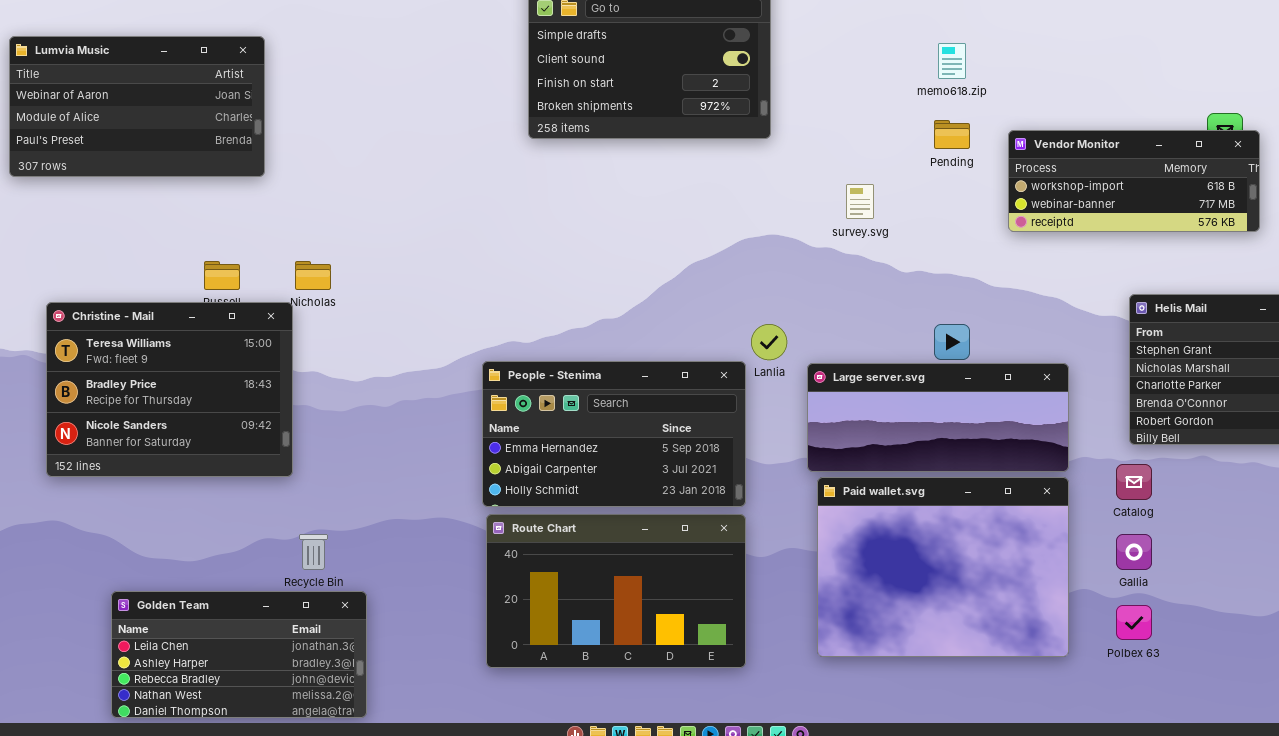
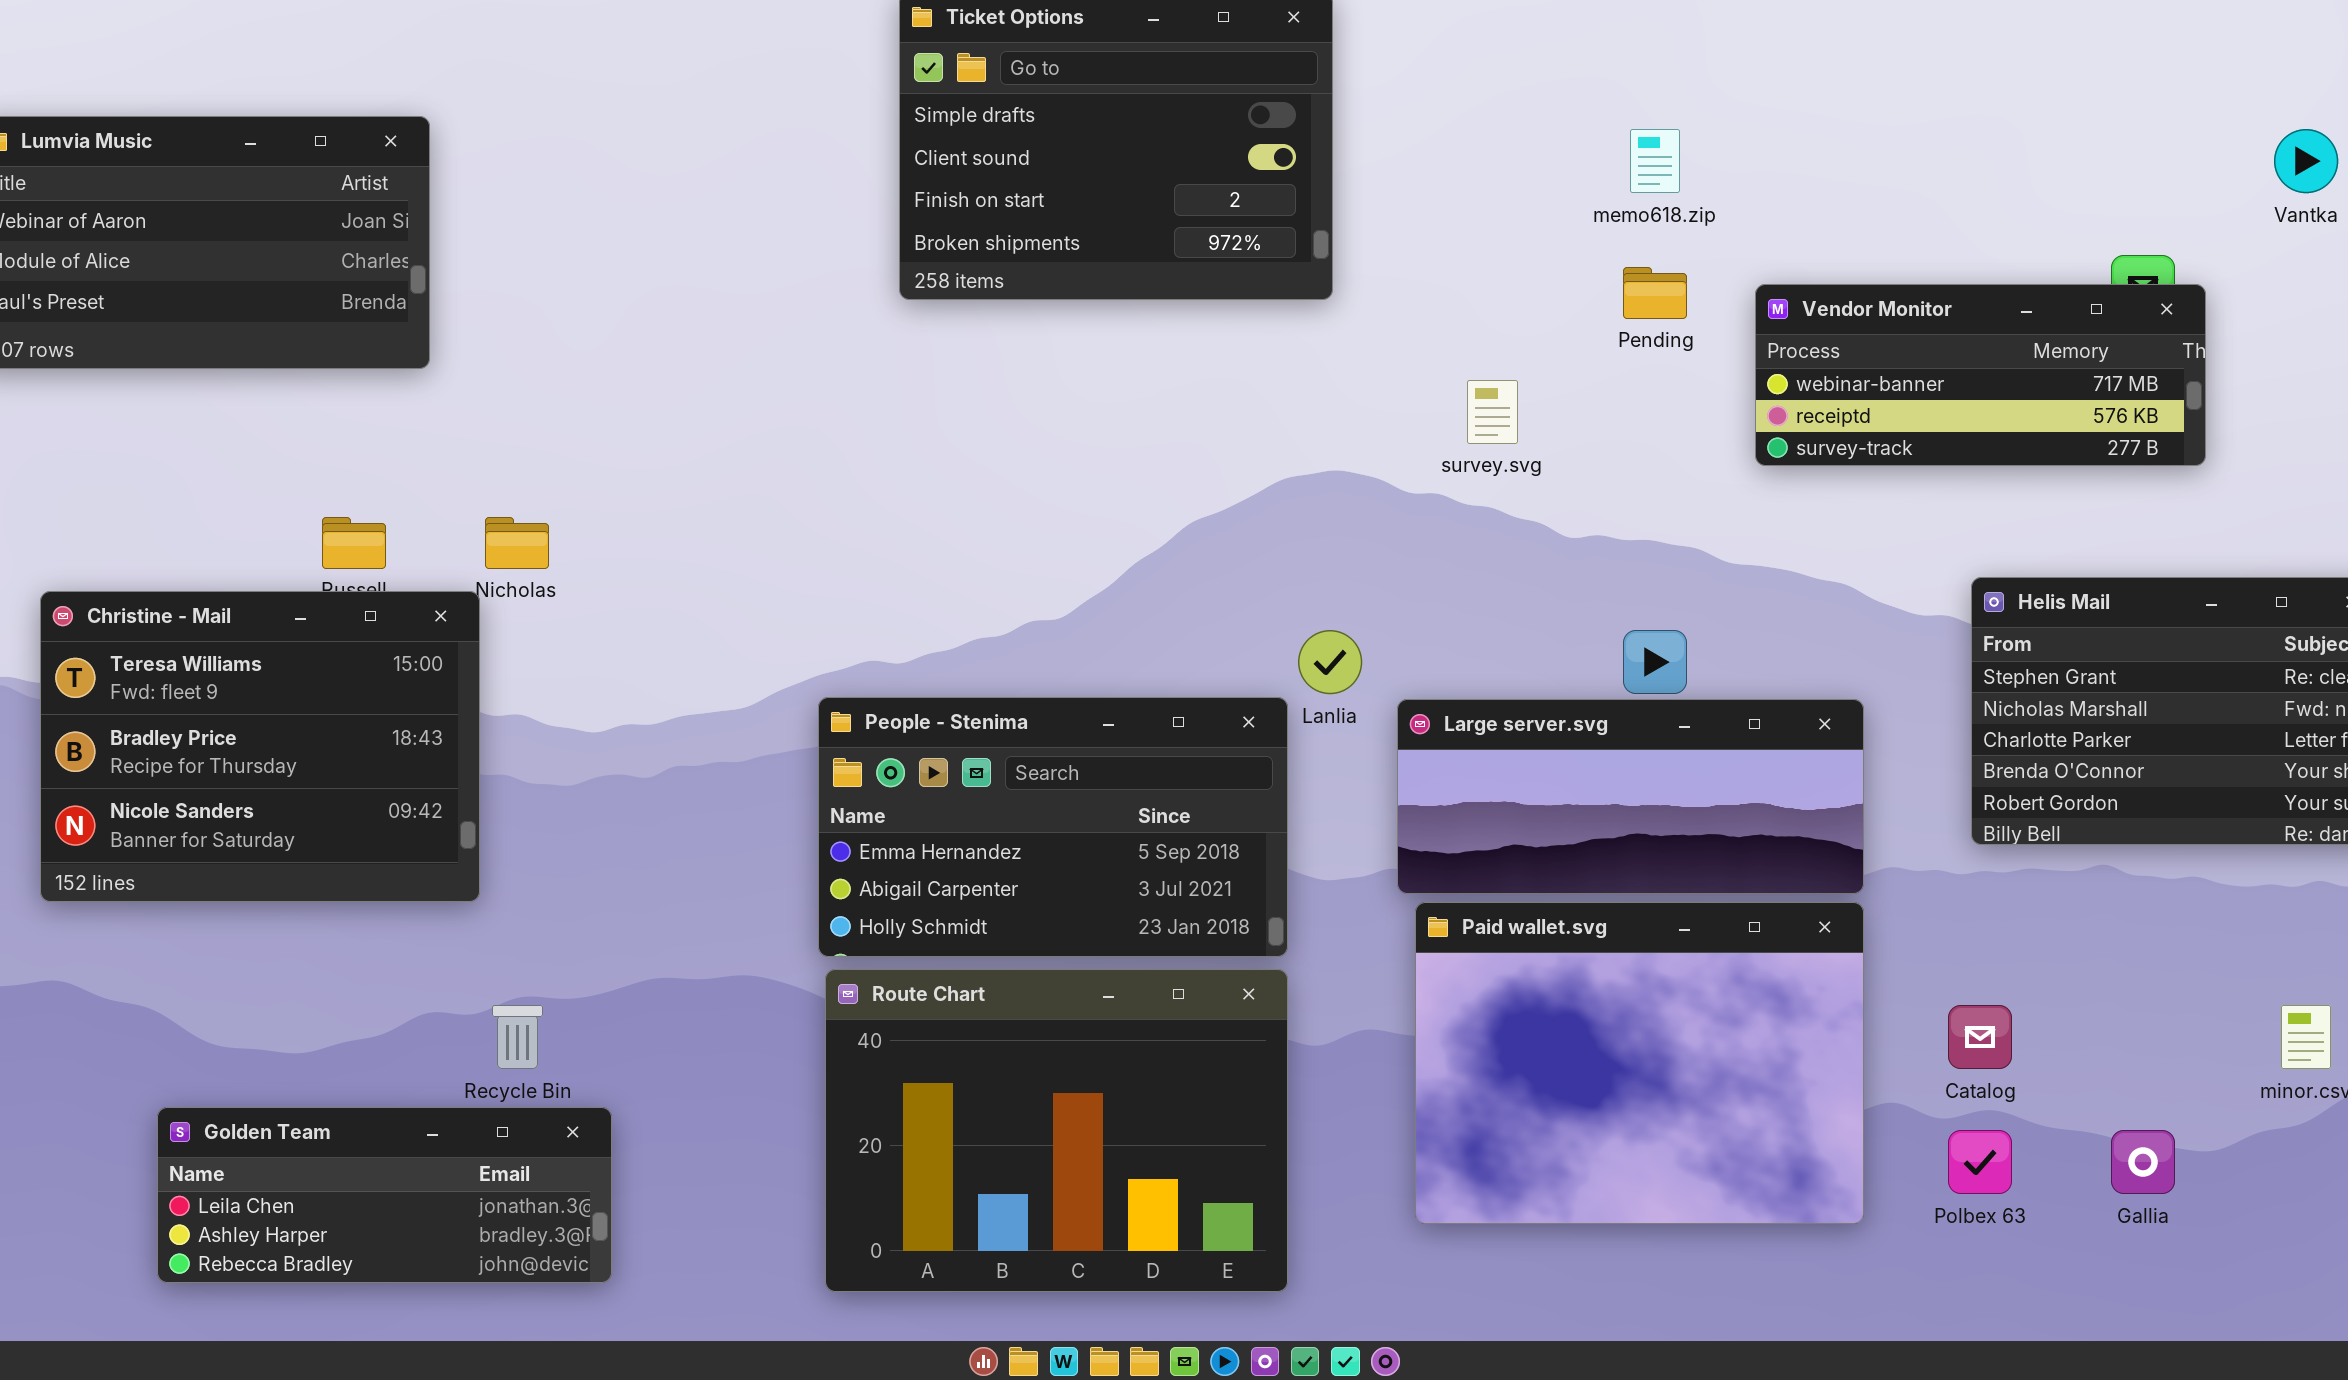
Vendor Monitor: [1008,130,1260,232] -> [1755,284,2206,466], scrolled down 1 row
Catalog: [1116,464,1152,500] -> [1948,1005,2012,1069], moved
Route Chart: [486,514,746,668] -> [825,969,1288,1292], resized
Gallia: [1116,534,1152,570] -> [2111,1130,2175,1194], moved
Golden Team: [111,591,367,718] -> [157,1107,612,1283], resized

